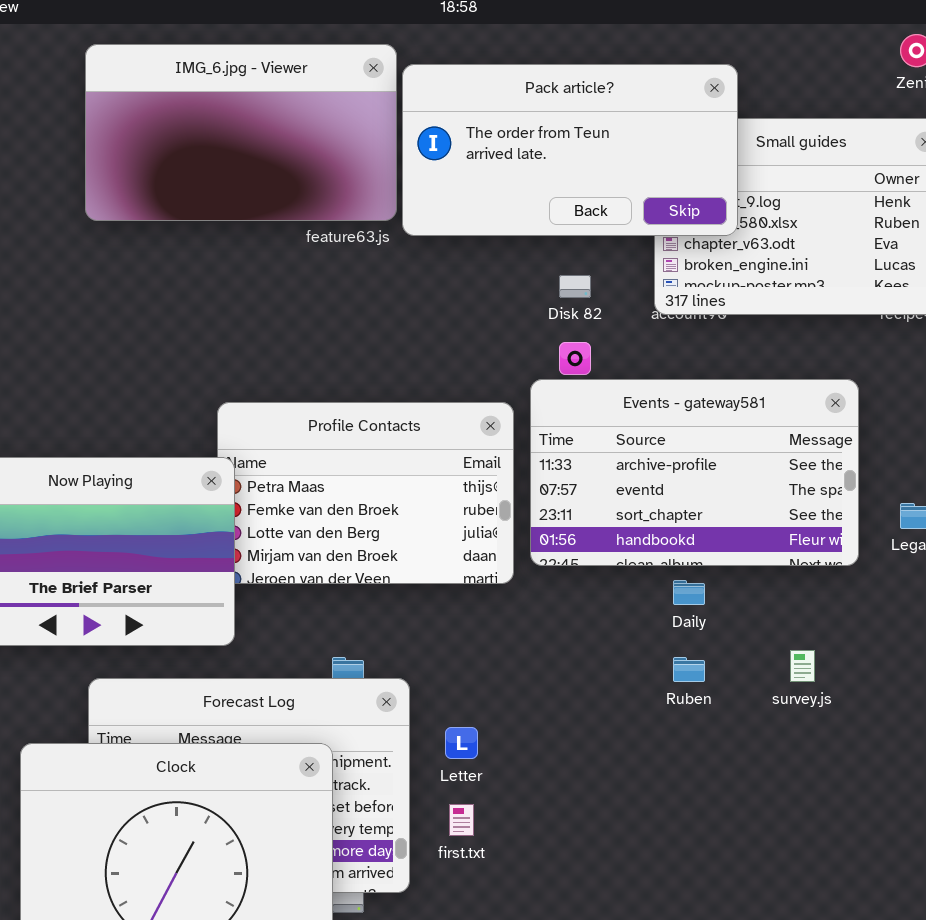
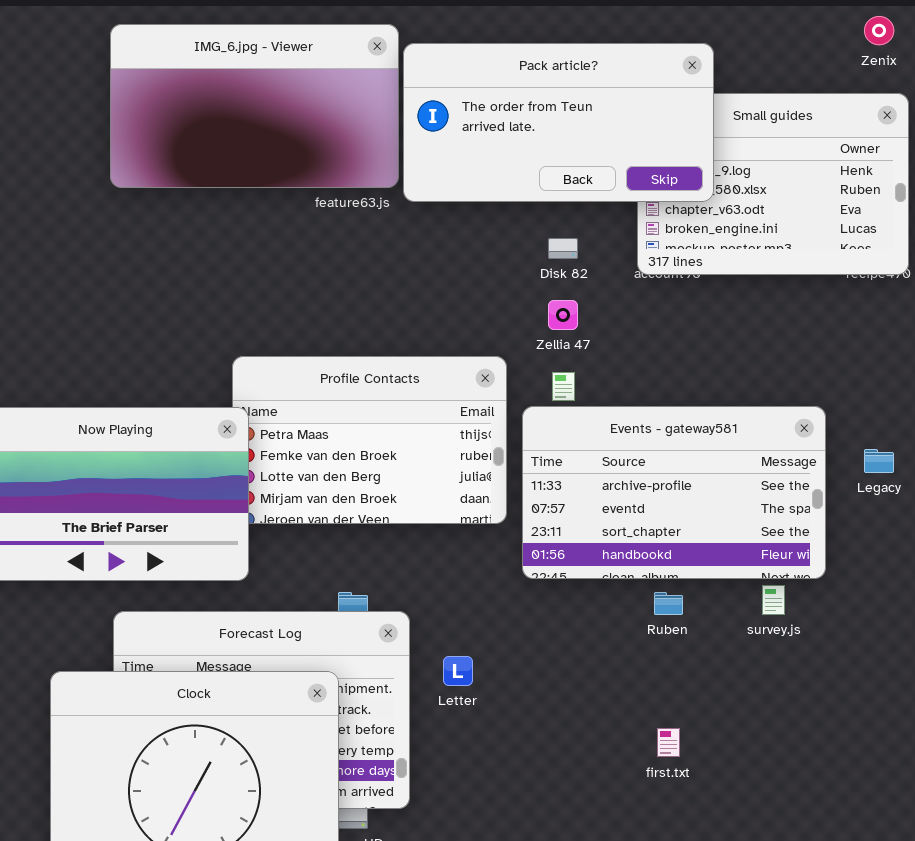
Events - gateway581: [530,379,859,566] -> [522,406,826,579], moved
first.txt: [449,804,474,836] -> [657,728,680,757], moved

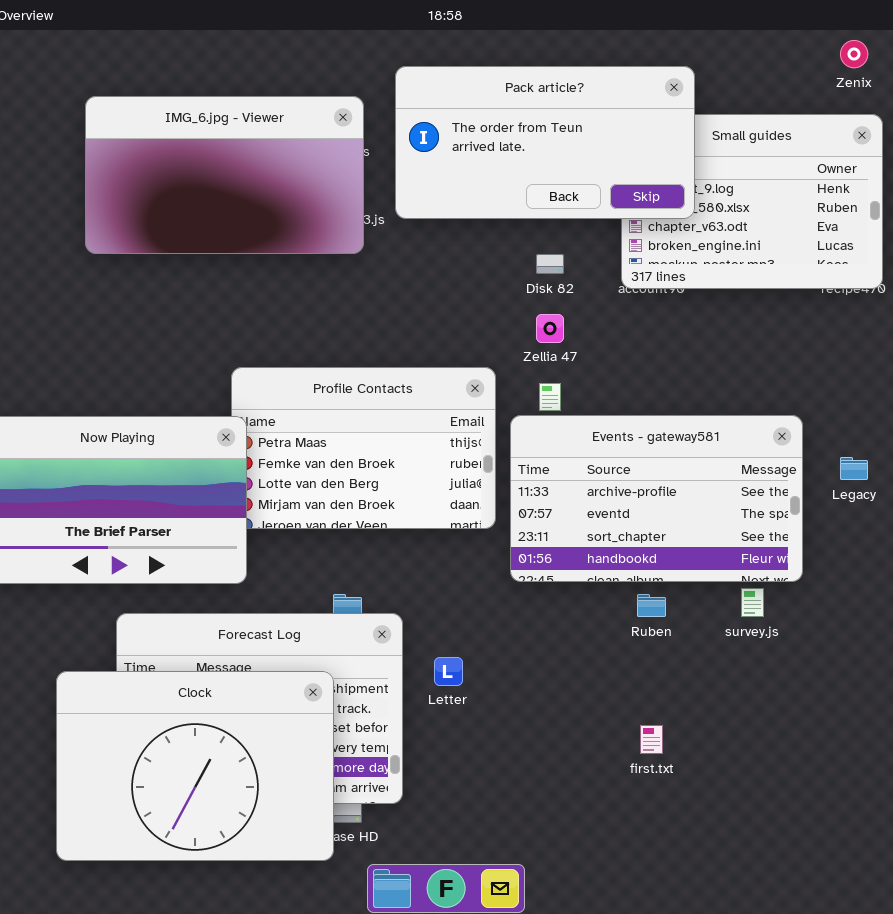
IMG_6.jpg - Viewer: [110,24,399,188] -> [85,96,364,254], moved

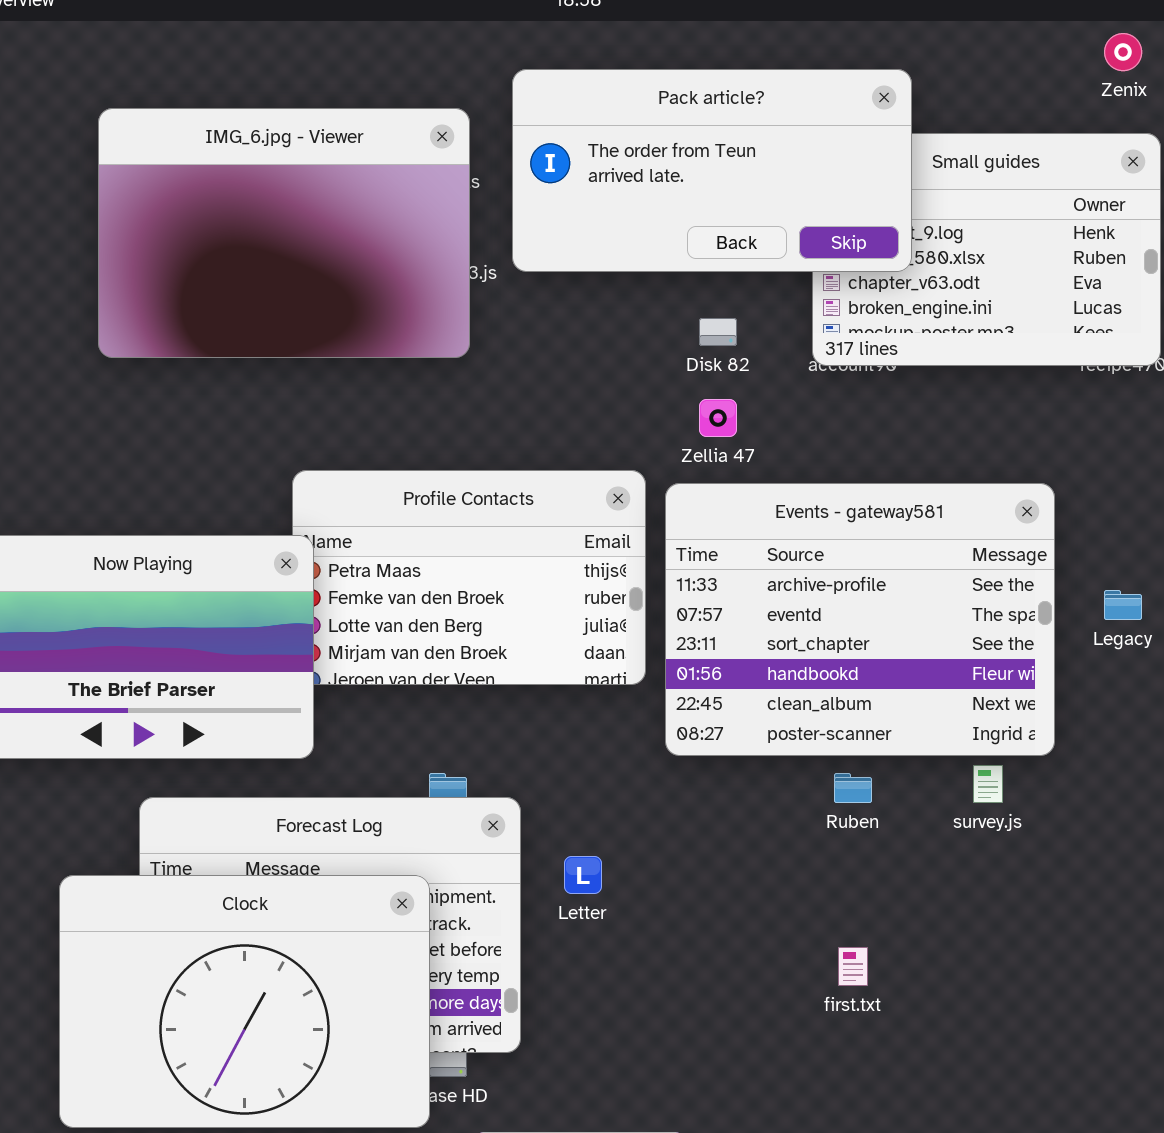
IMG_6.jpg - Viewer: [85,96,364,254] -> [98,108,470,358], resized
Events - gateway581: [510,415,803,582] -> [665,483,1055,756], resized

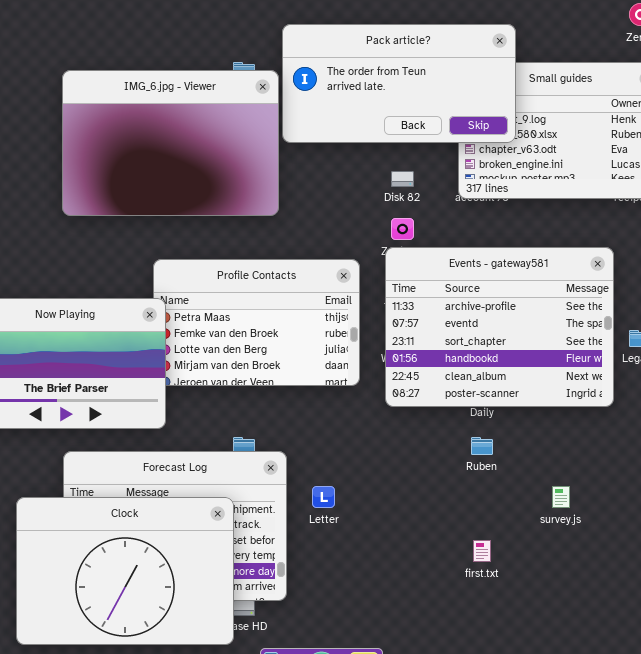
IMG_6.jpg - Viewer: [98,108,470,358] -> [62,70,279,216], moved
Events - gateway581: [665,483,1055,756] -> [385,247,614,407], moved
survey.js: [973,765,1003,803] -> [552,486,570,508], moved

